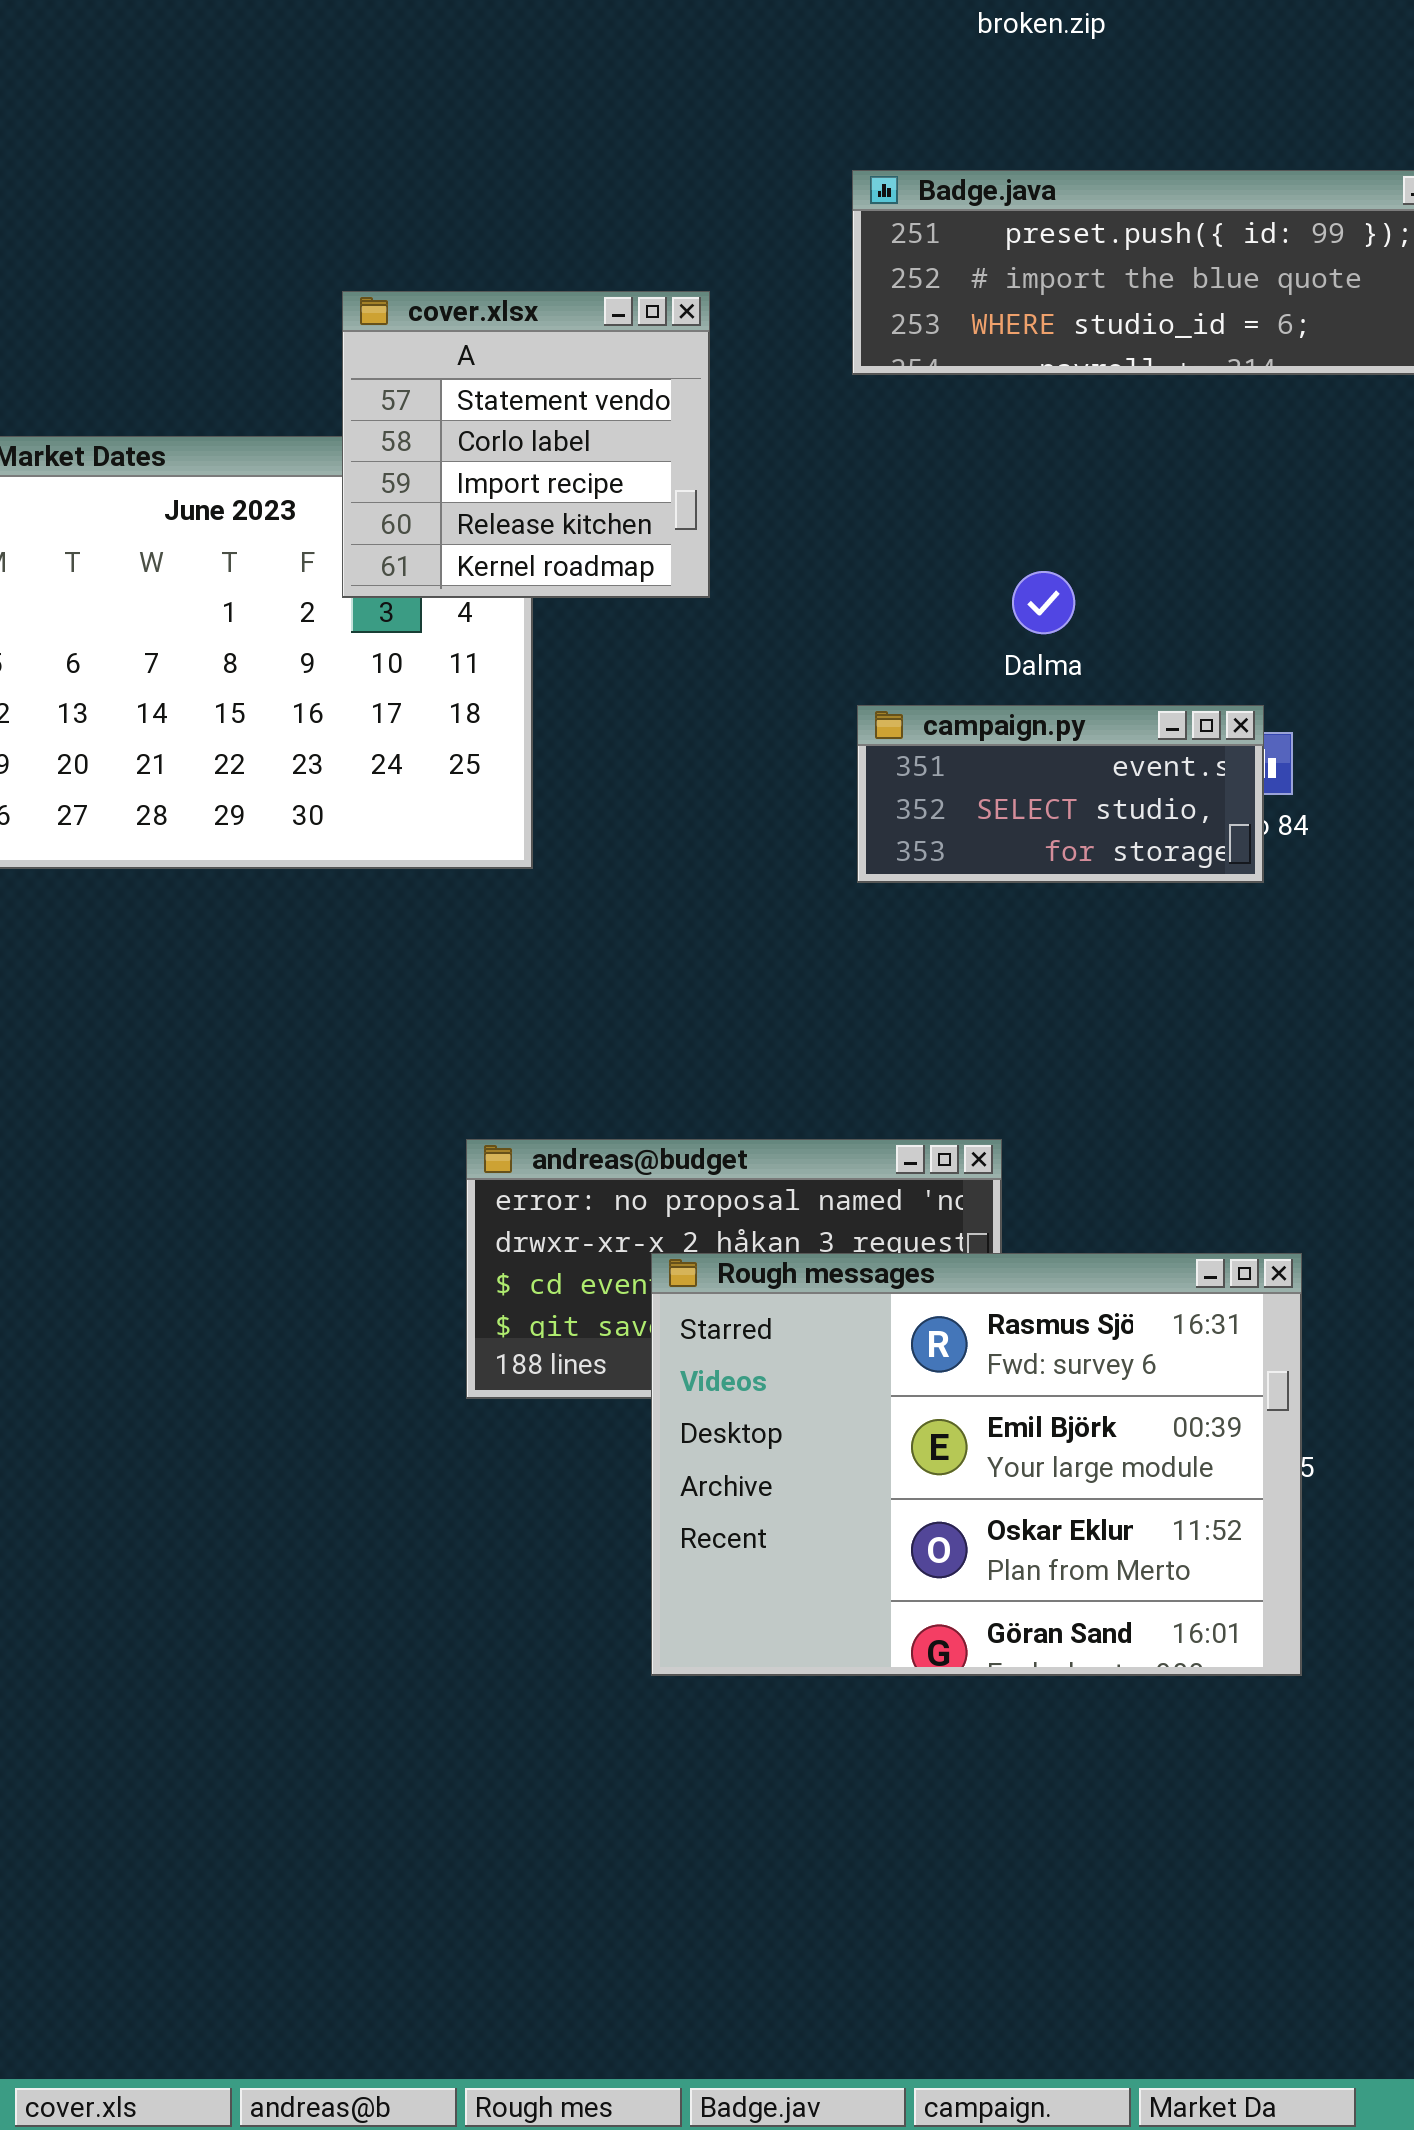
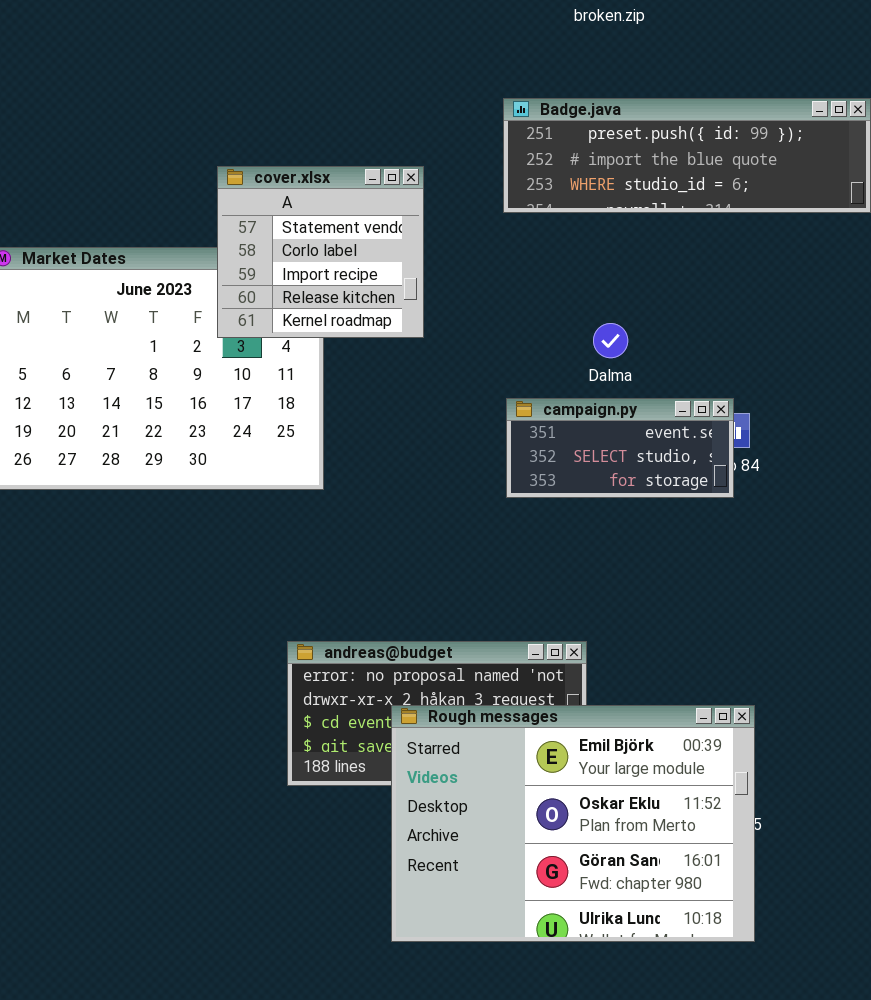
Rough messages: [651,1253,1302,1676] -> [391,705,755,942], scrolled down 1 row

